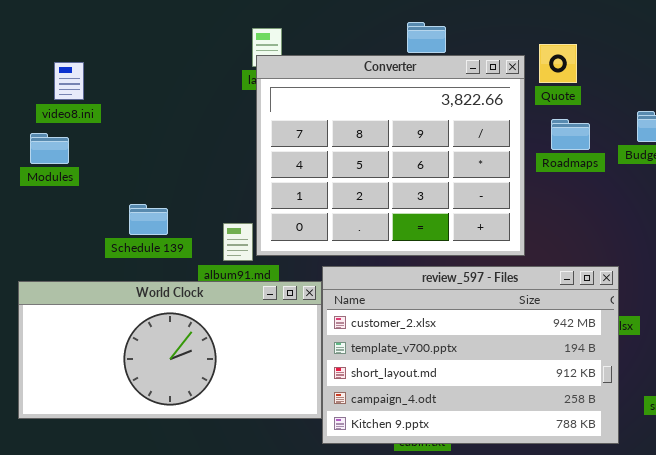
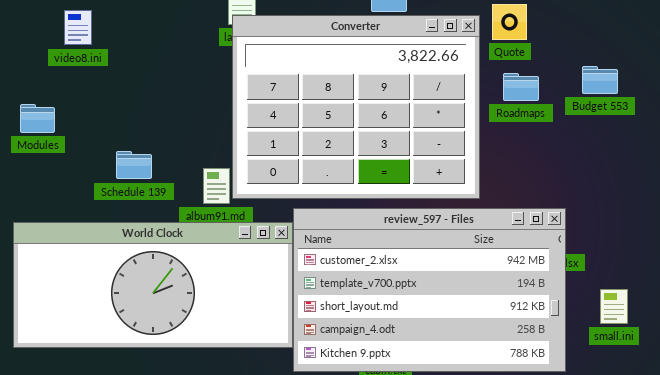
video8.ini: [54,62,84,100] -> [64,10,92,45], moved
Modules: [30,133,69,164] -> [20,104,55,133], moved

